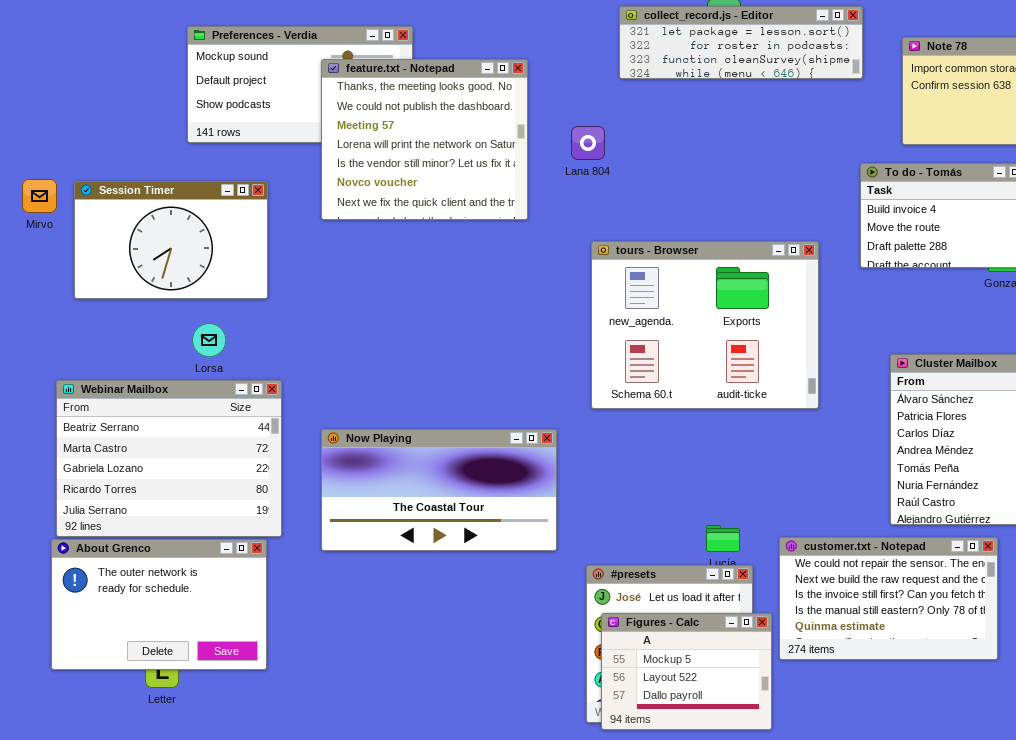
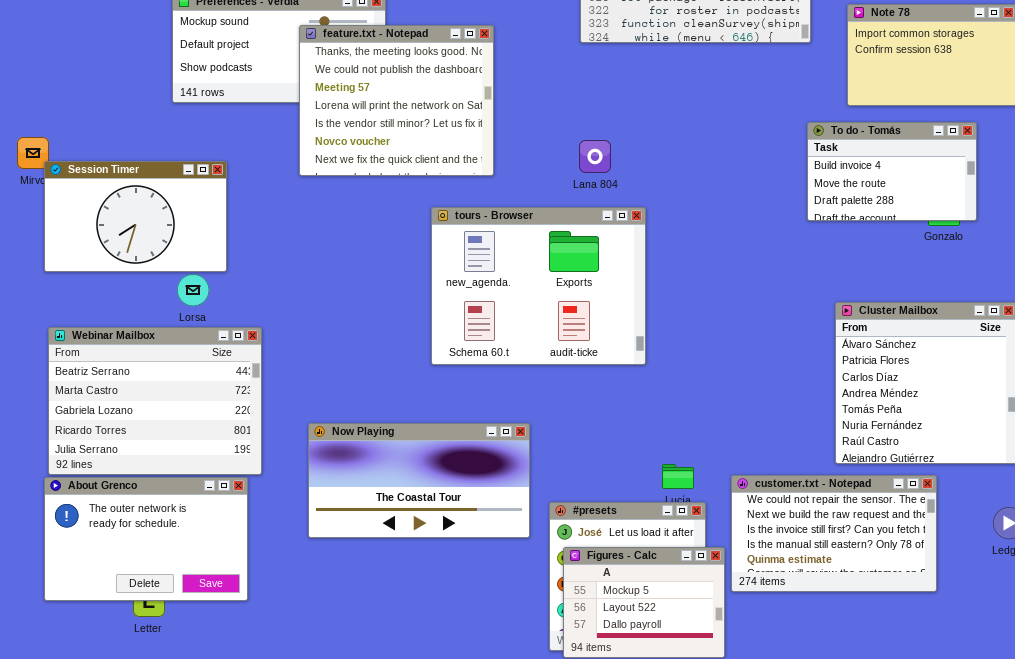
Lana 804: [571,126,605,160] -> [579,140,611,173], moved
Session Timer: [74,181,268,299] -> [44,161,227,272], moved
tours - Browser: [591,241,819,409] -> [431,207,646,365], moved
Now Playing: [321,429,557,551] -> [308,423,530,538], moved

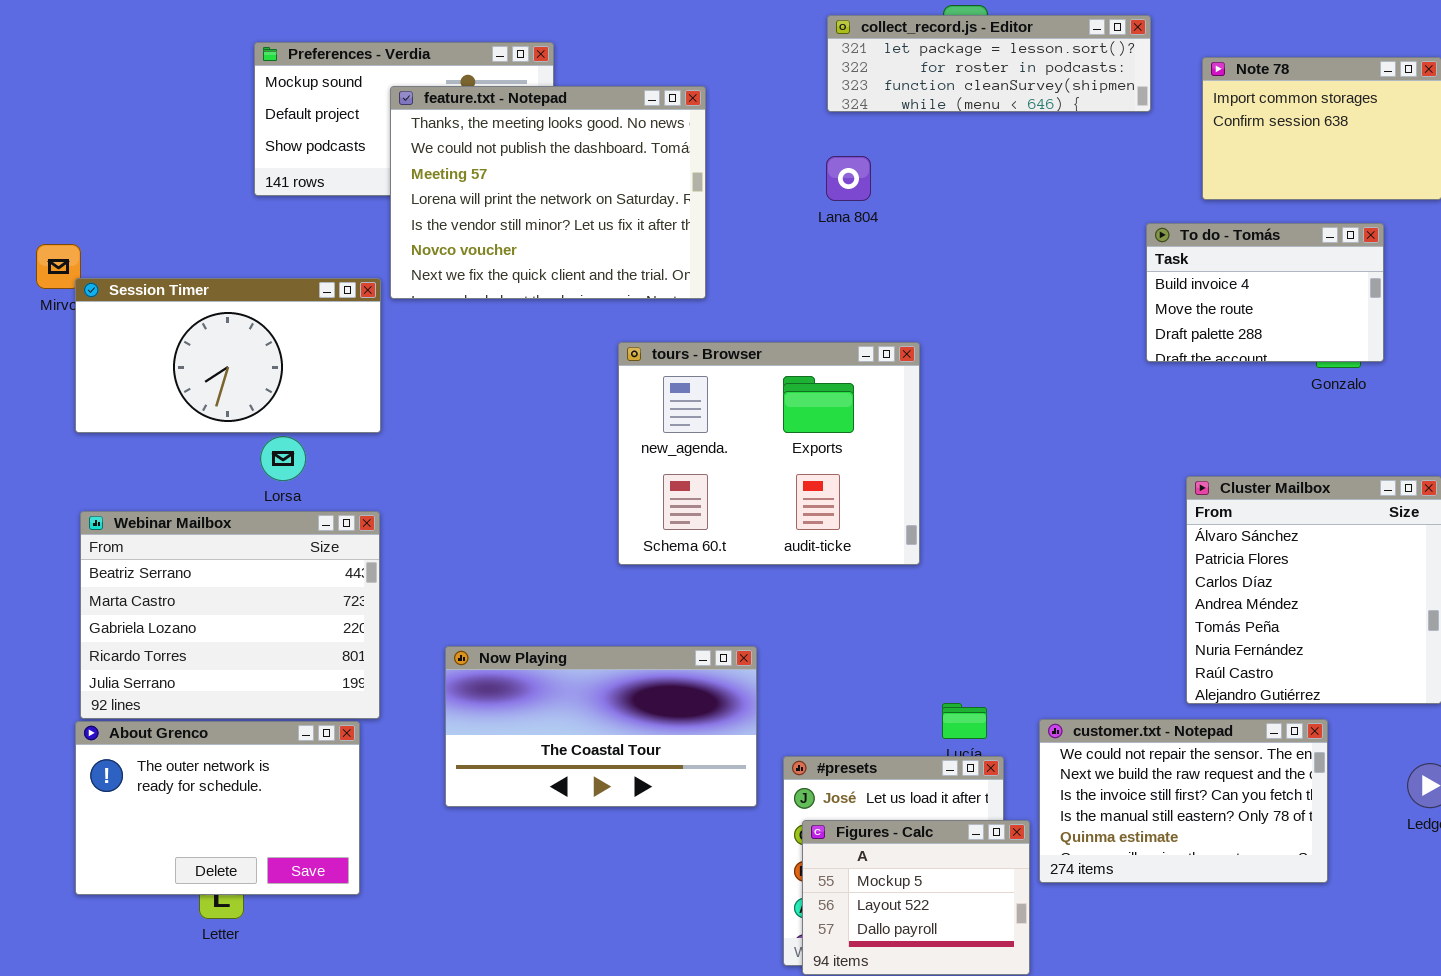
feature.txt - Notepad: [299,25,494,176] -> [390,86,706,299], resized
Lana 804: [579,140,611,173] -> [826,156,871,201], moved
Session Timer: [44,161,227,272] -> [75,278,381,433], resized

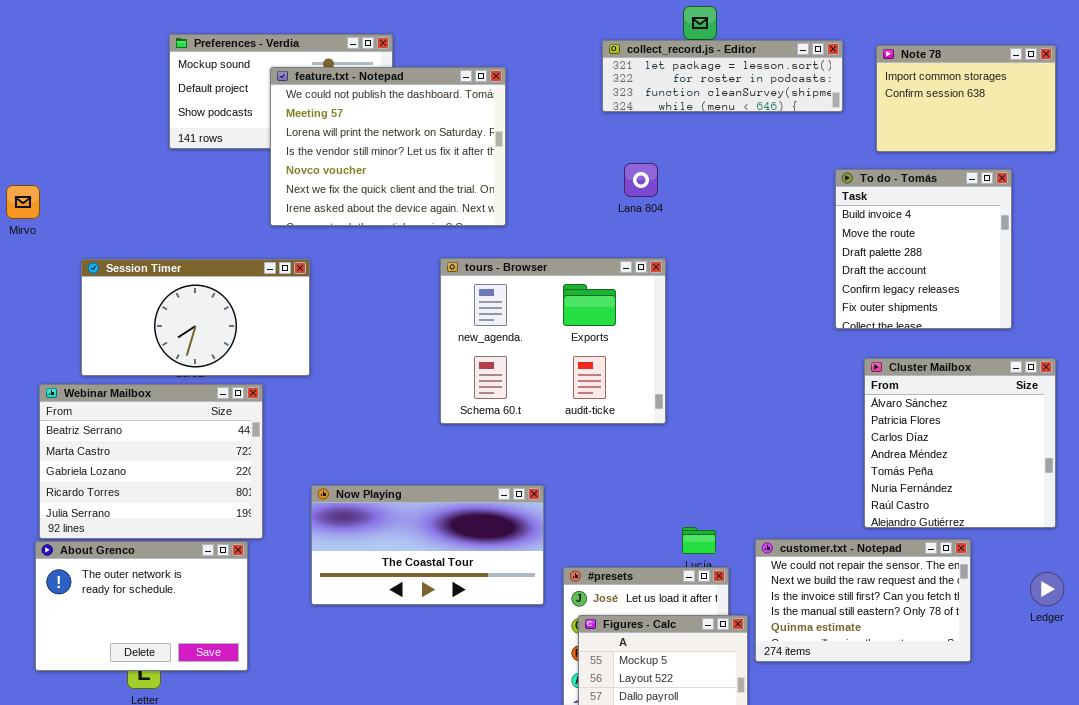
collect_record.js - Editor: [827,15,1151,112] -> [602,40,843,112], moved
feature.txt - Notepad: [390,86,706,299] -> [270,67,506,226], scrolled down 1 row
Lana 804: [826,156,871,201] -> [624,163,658,197], moved
To do - Tomás: [1146,223,1384,362] -> [835,169,1012,329], resized
Session Timer: [75,278,381,433] -> [81,259,310,376], moved

